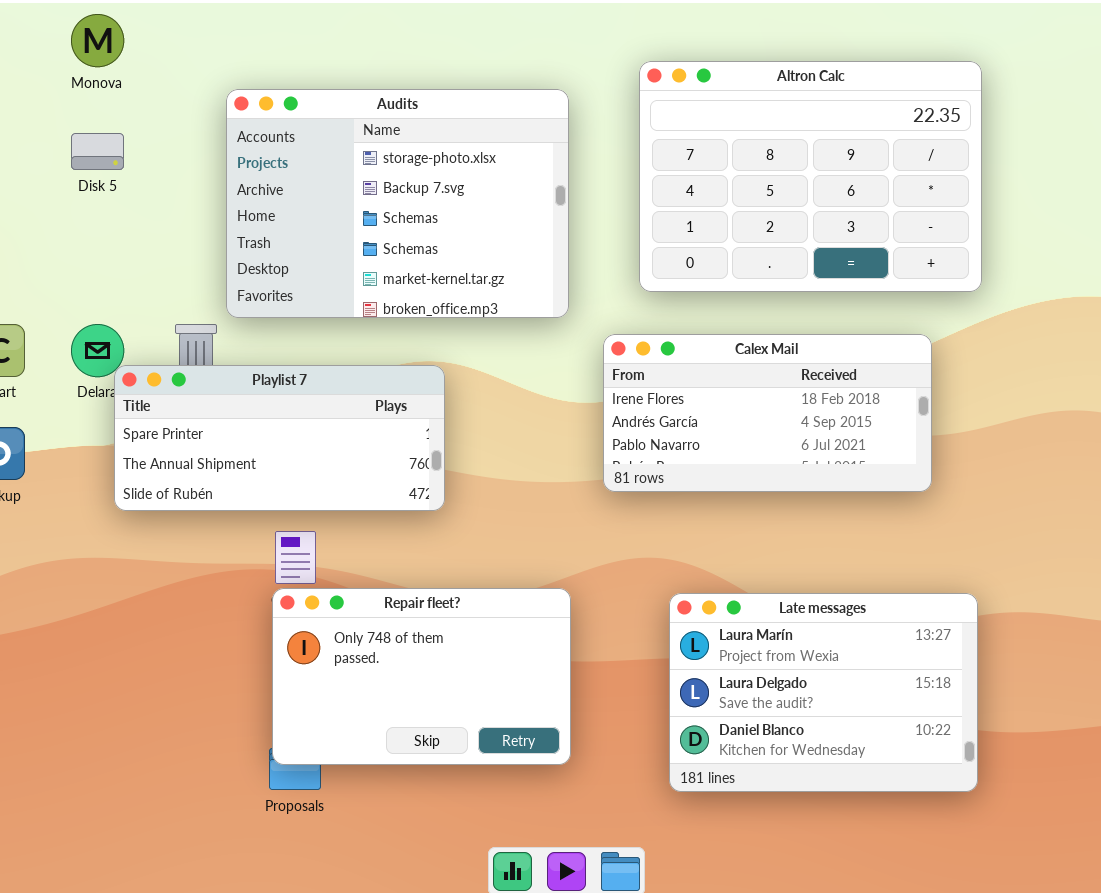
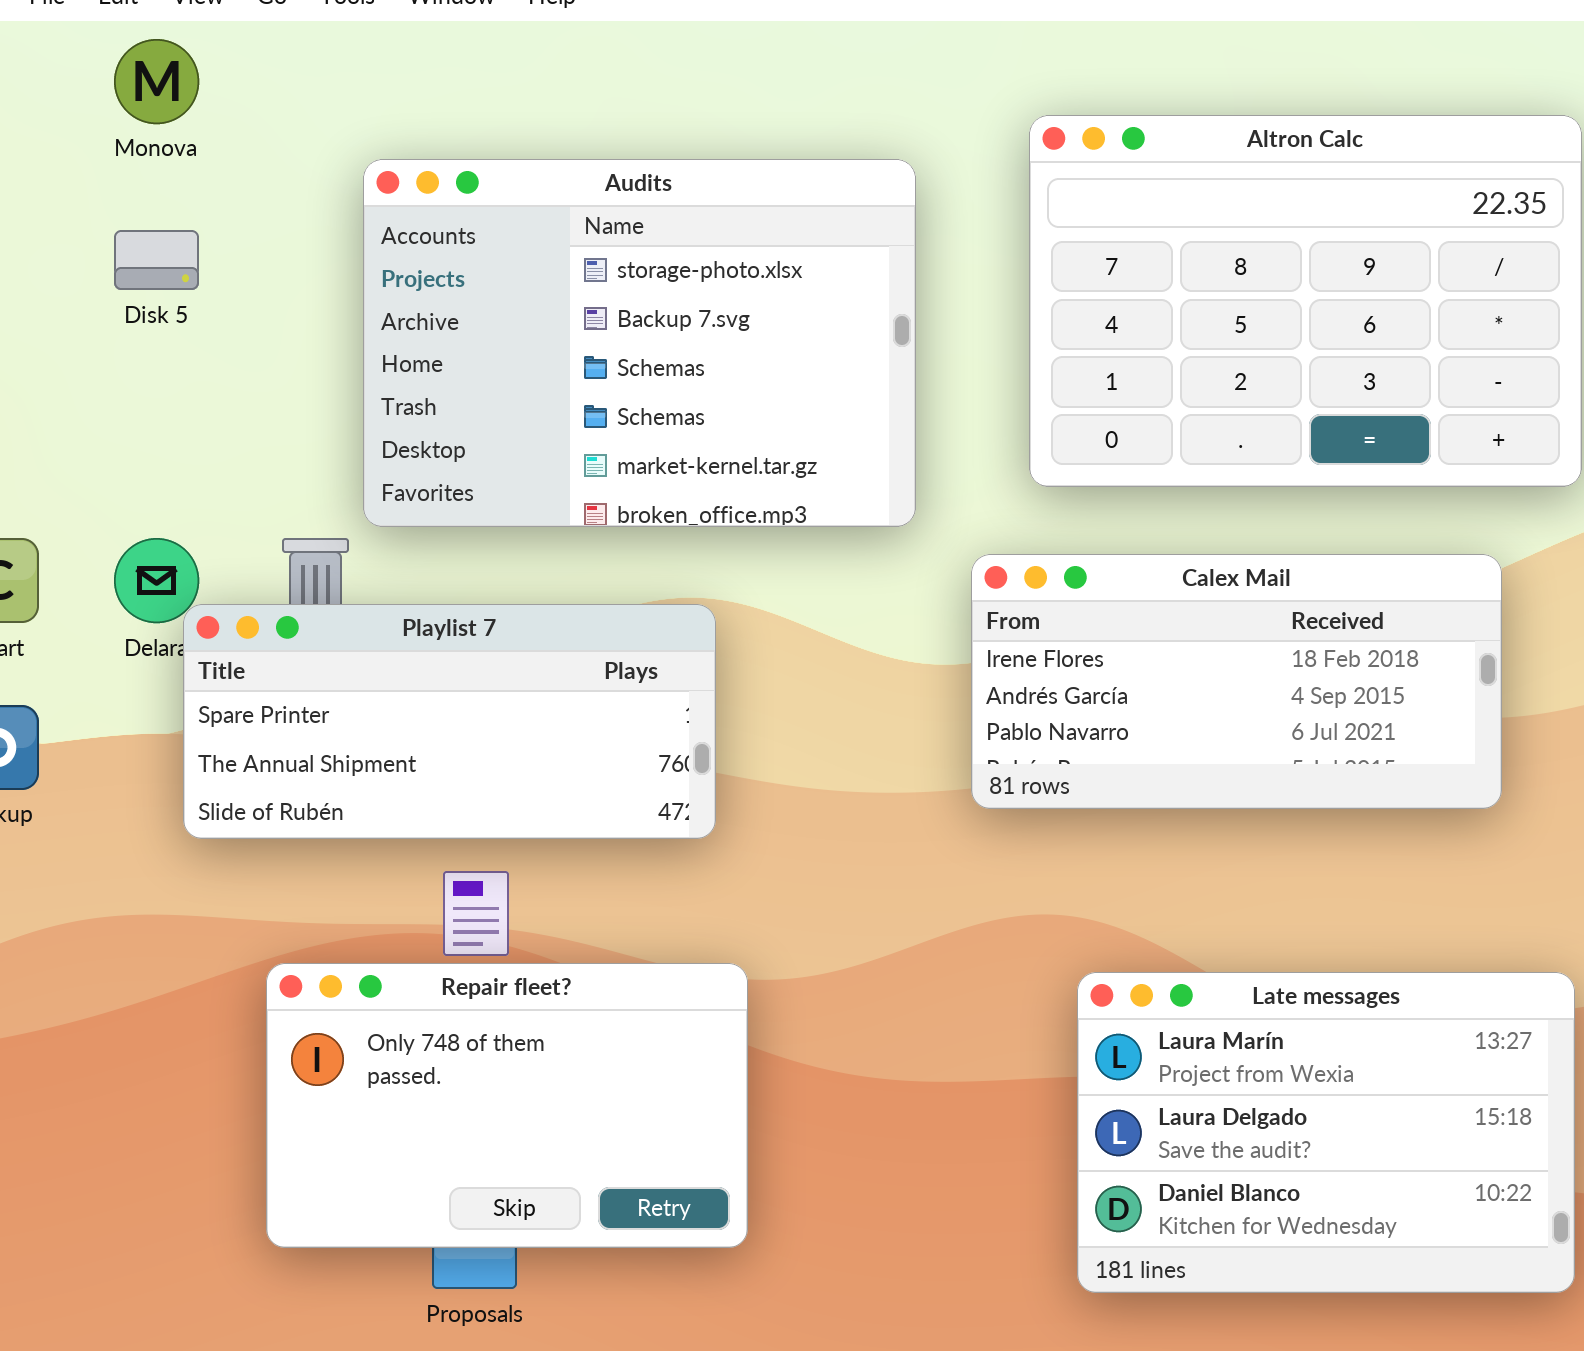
Repair fleet?: [272,588,571,765] -> [266,963,748,1248], moved

